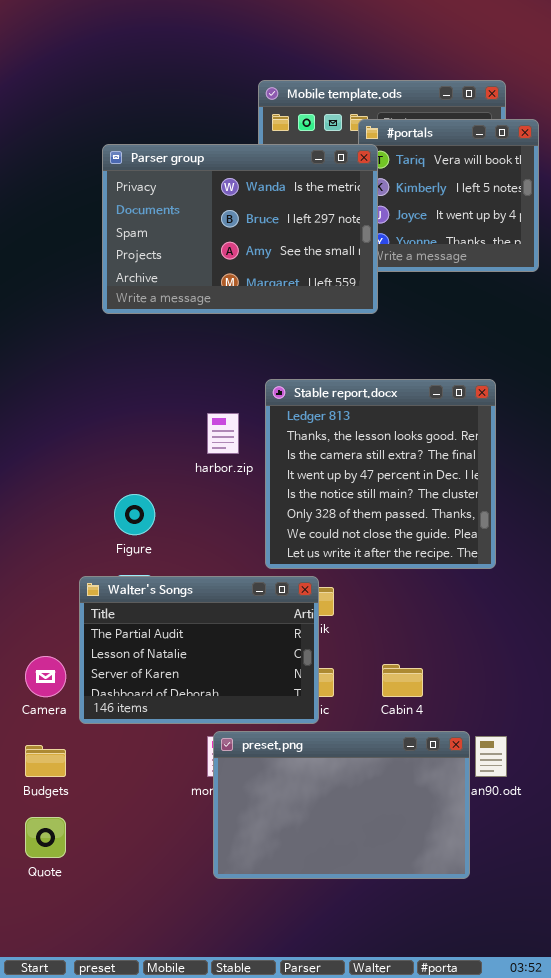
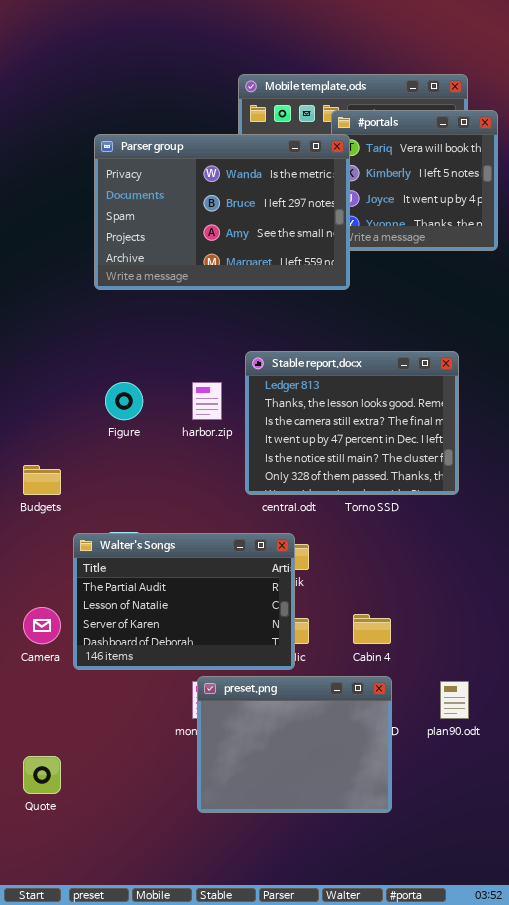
Stable report.docx: [265,379,496,569] -> [245,351,459,495], resized
Figure: [114,494,155,535] -> [105,382,143,420], moved
preset.png: [213,731,470,879] -> [197,676,392,813], resized
Budgets: [25,745,66,777] -> [23,465,61,495], moved

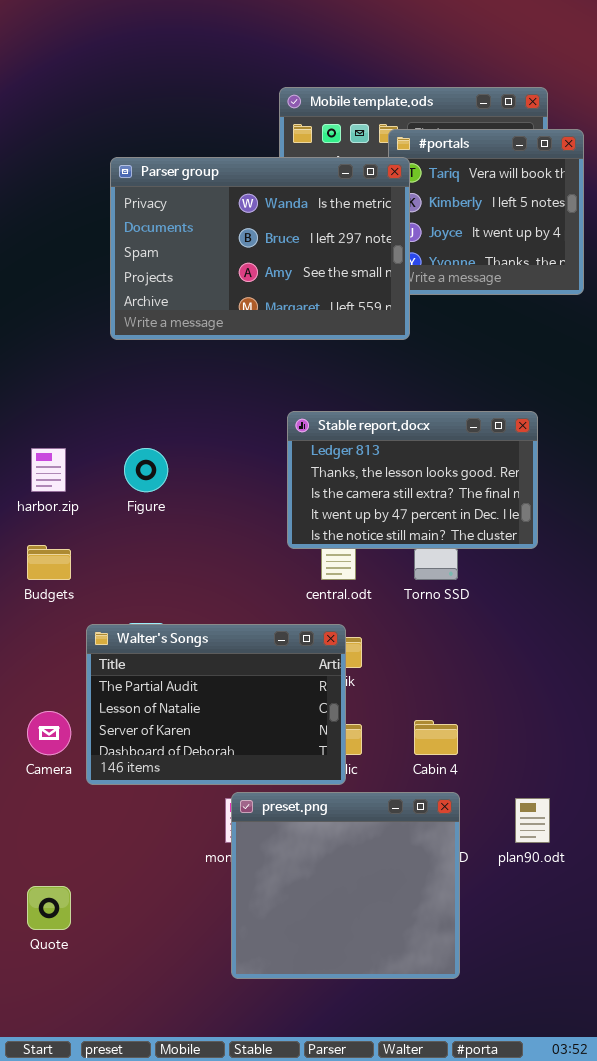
Stable report.docx: [245,351,459,495] -> [287,411,538,549], resized
harbor.zip: [192,382,222,420] -> [31,448,66,492], moved
preset.png: [197,676,392,813] -> [231,792,460,979], resized

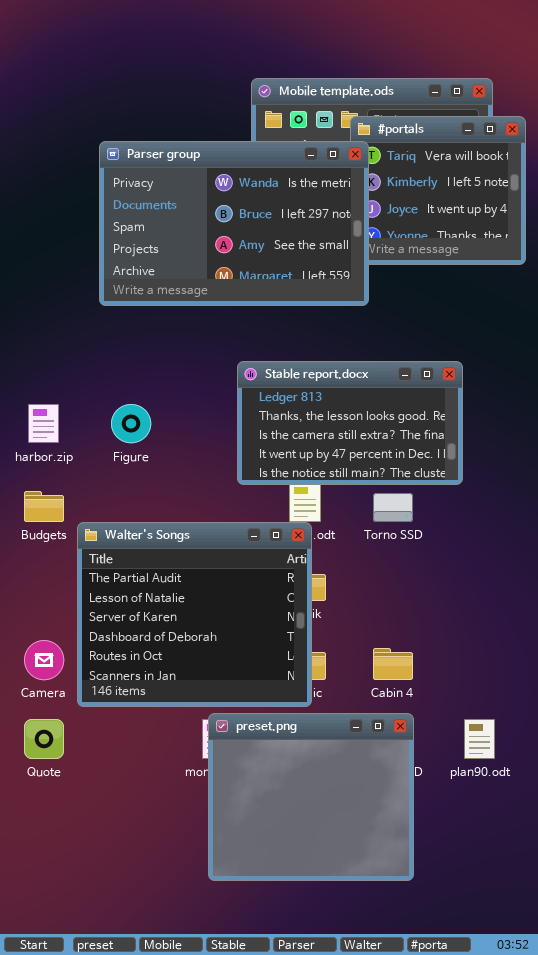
Stable report.docx: [287,411,538,549] -> [237,361,463,485], moved
Walter's Songs: [86,624,346,785] -> [77,522,312,707], resized
Quote: [27,886,71,930] -> [24,719,64,759], moved

